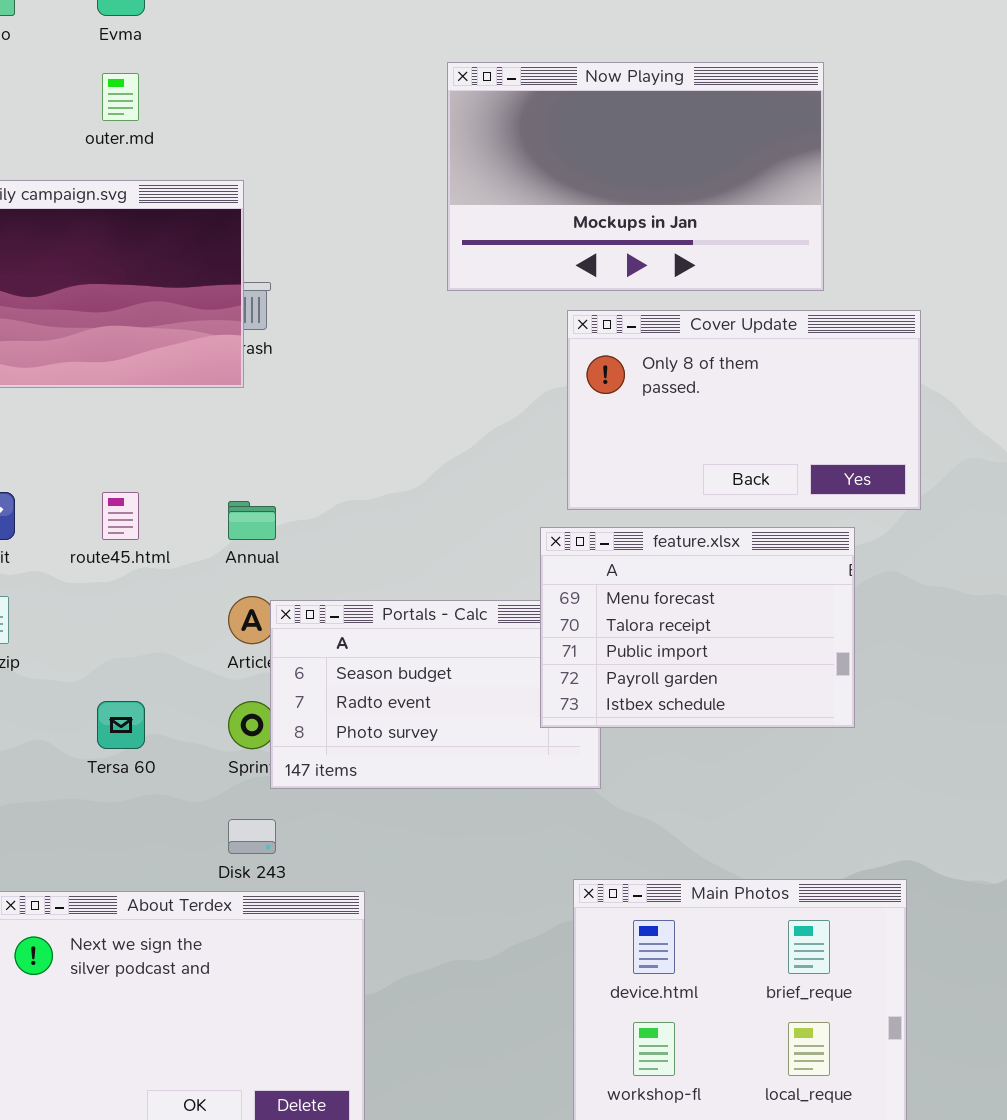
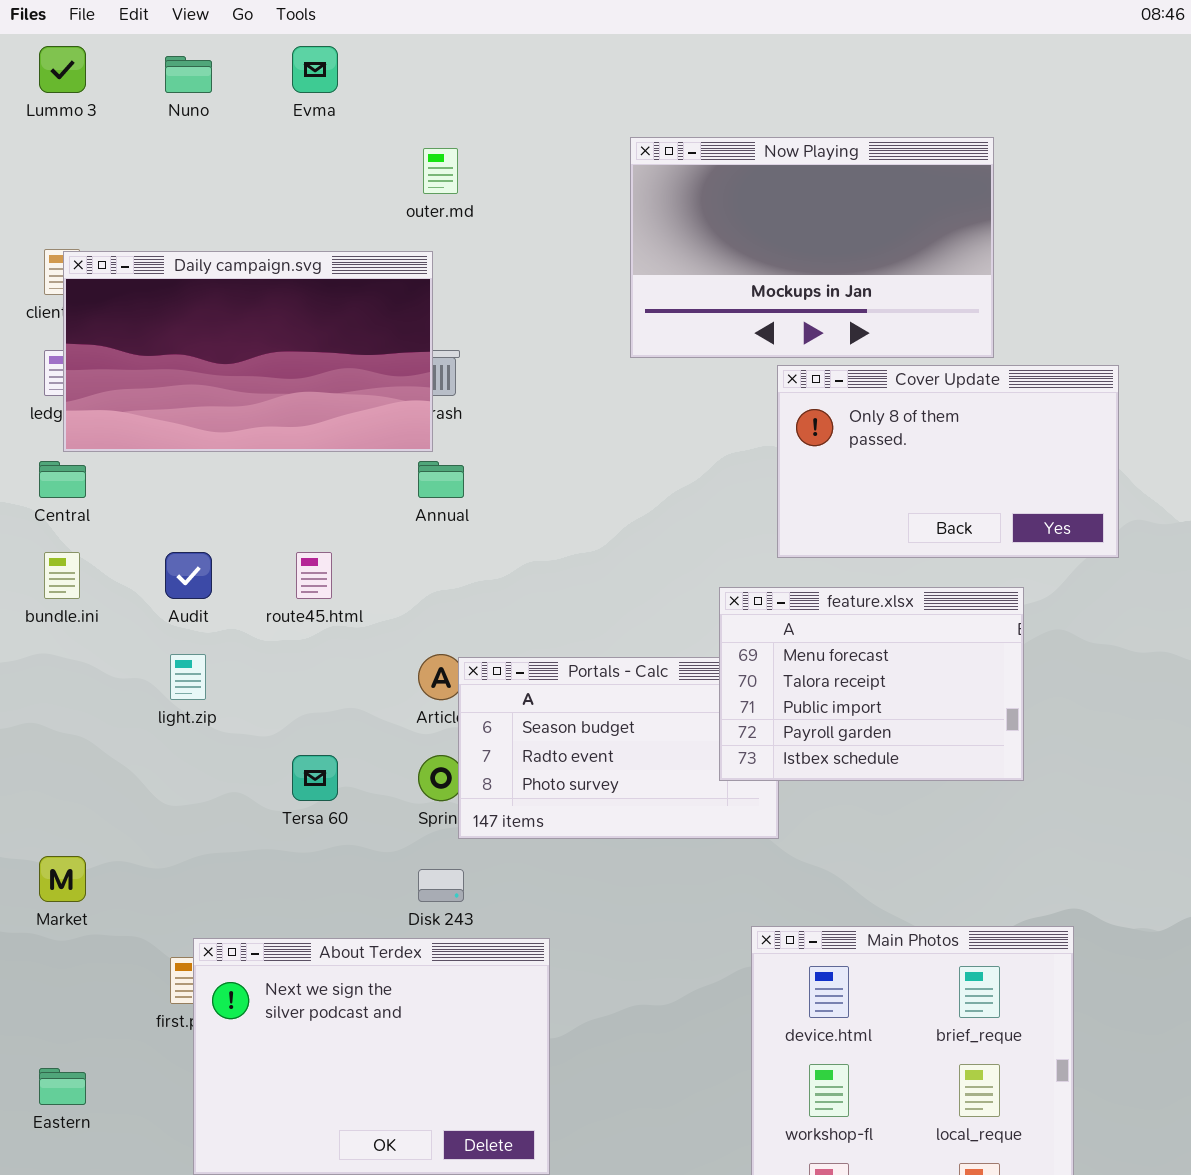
outer.md: [102,73,139,121] -> [423,148,458,194], moved
Cover Update: [567,310,921,510] -> [777,365,1119,558], moved
Annual: [228,501,276,540] -> [418,461,464,498], moved

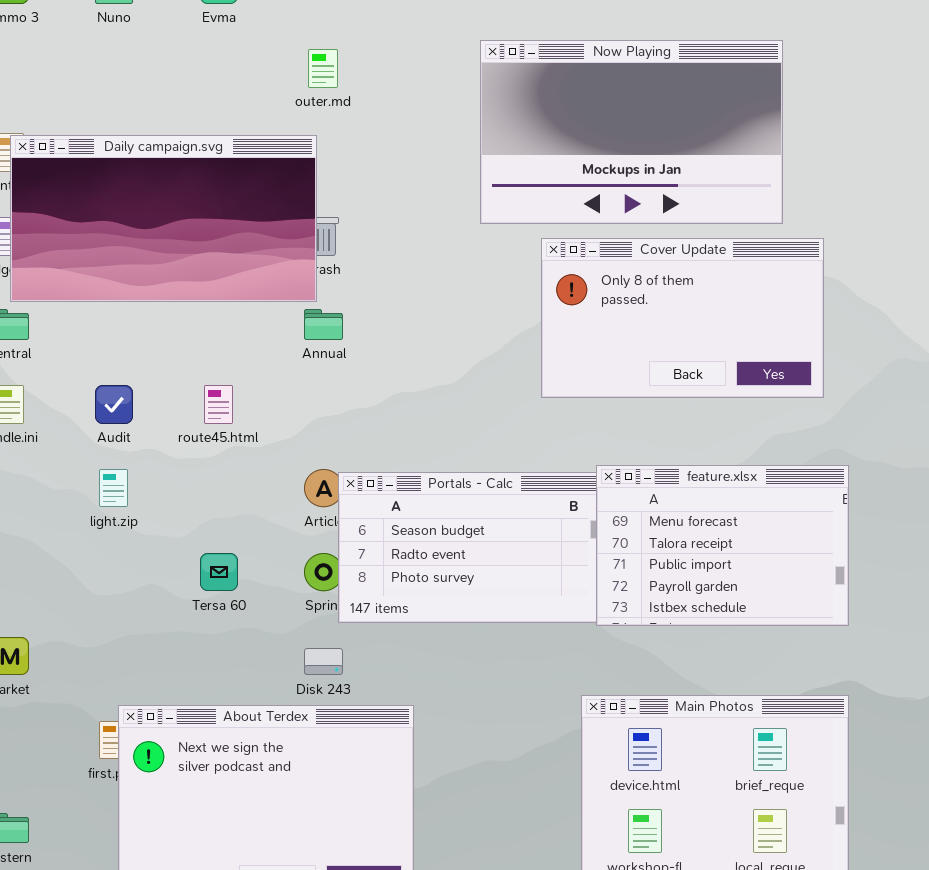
Cover Update: [777,365,1119,558] -> [541,238,824,398], moved
feature.xlsx: [719,587,1024,781] -> [596,465,849,626], moved

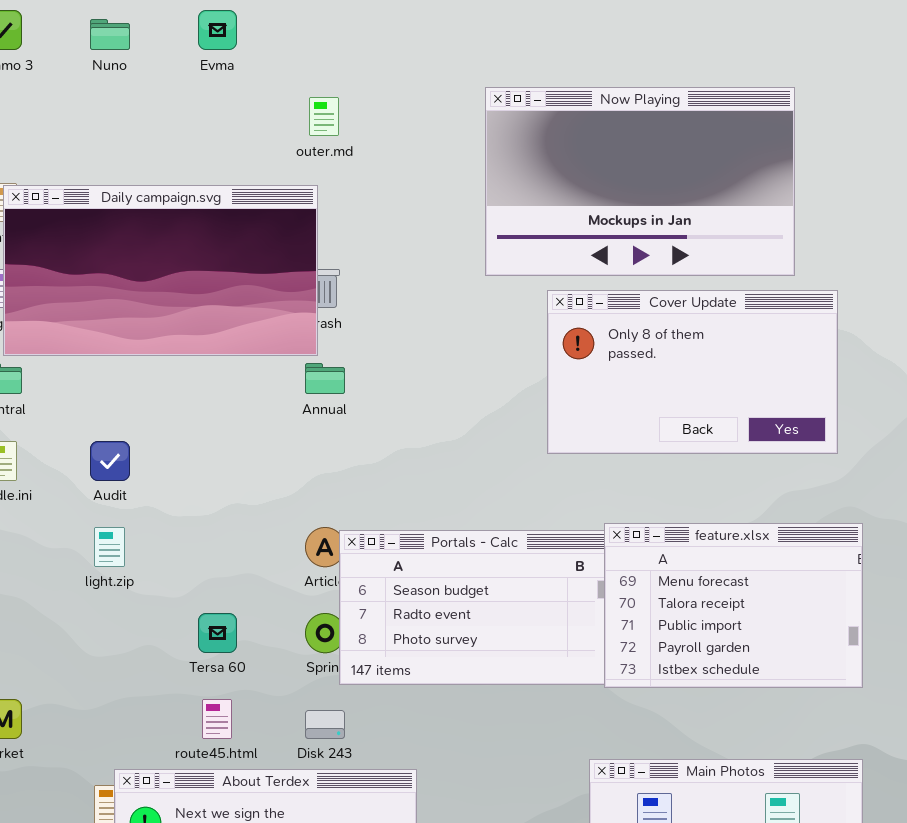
route45.html: [204,385,233,424] -> [202,699,232,739], moved

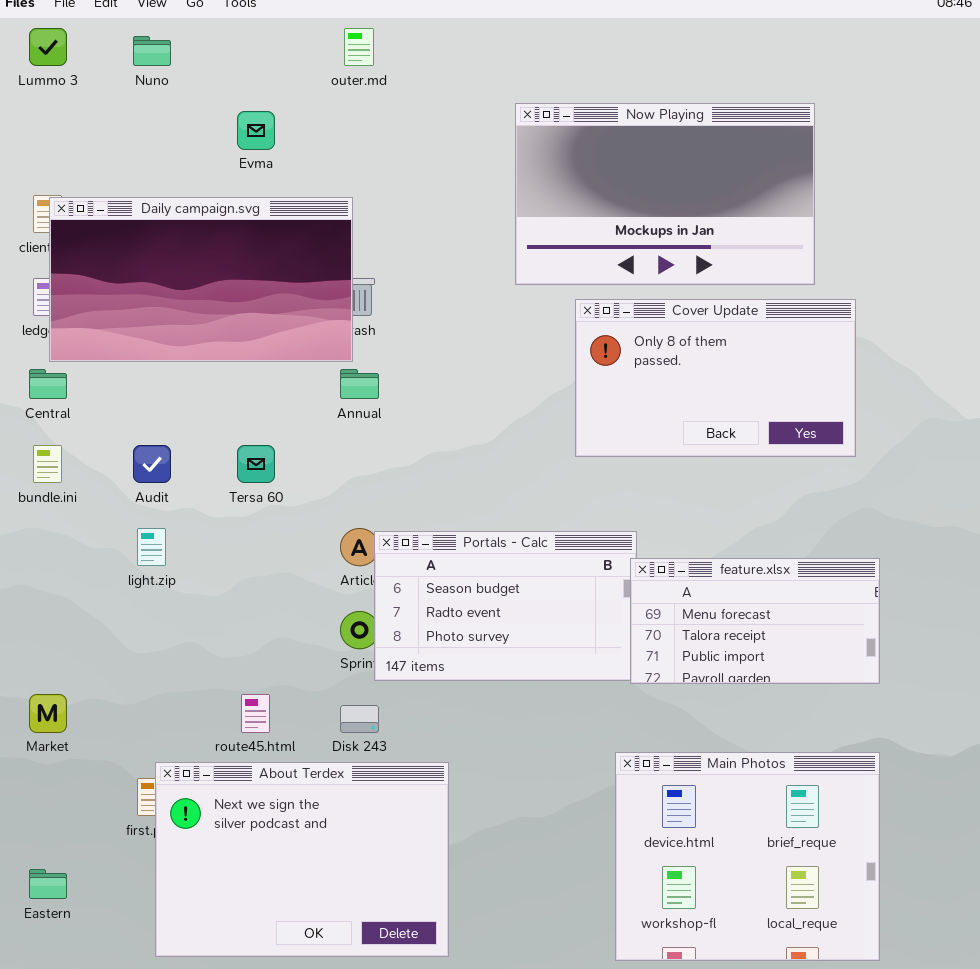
Evma: [198,10,237,50] -> [237,111,275,150], moved
outer.md: [309,97,339,136] -> [344,28,374,66], moved
feature.xlsx: [604,523,863,688] -> [630,558,880,684], resized
Tersa 60: [198,613,237,653] -> [237,445,275,483], moved

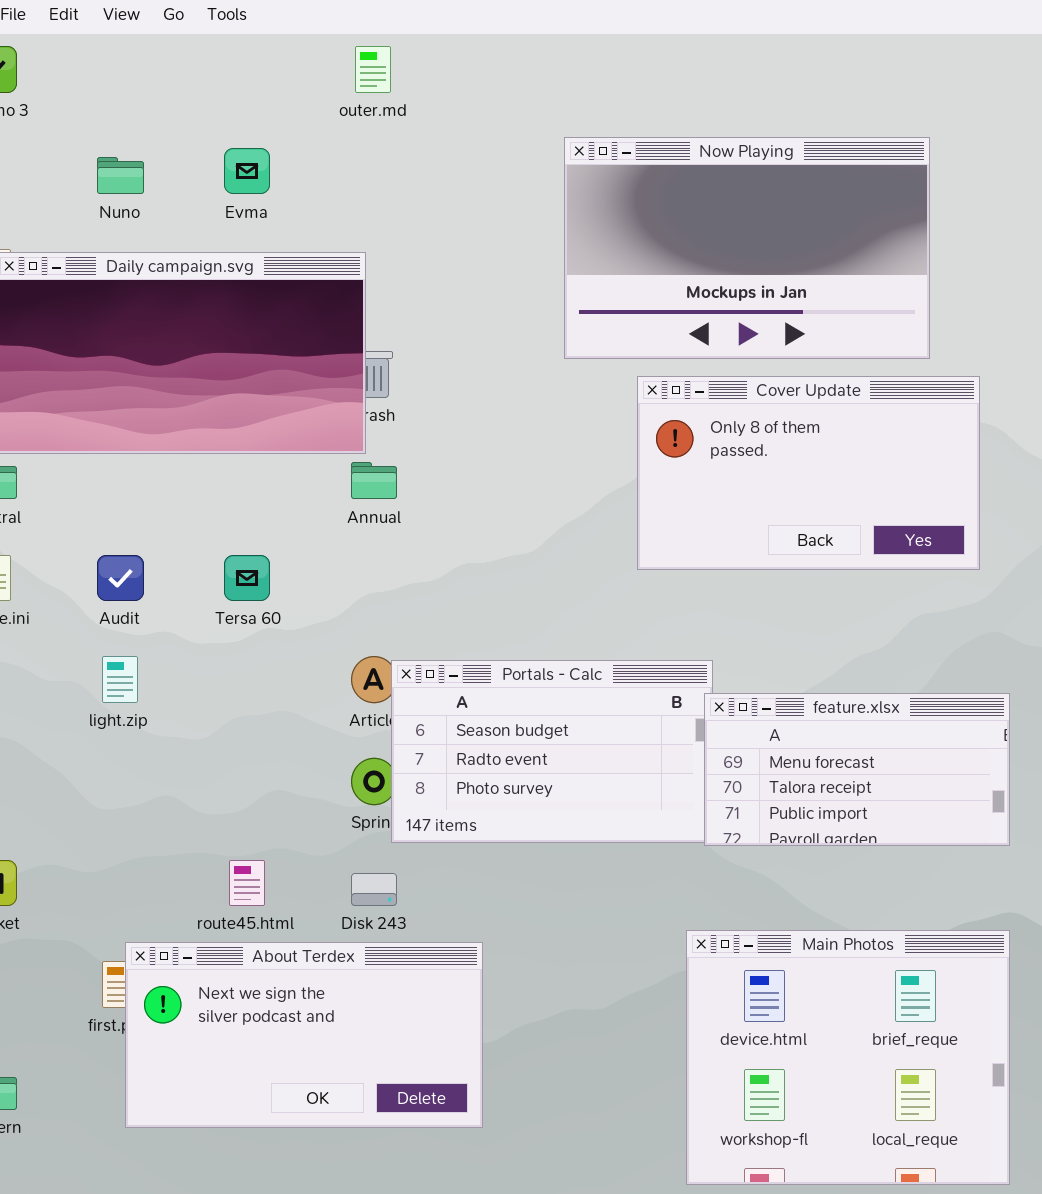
Nuno: [133,36,171,66] -> [97,157,144,194], moved
About Terdex: [155,762,449,957] -> [125,942,483,1128], resized

